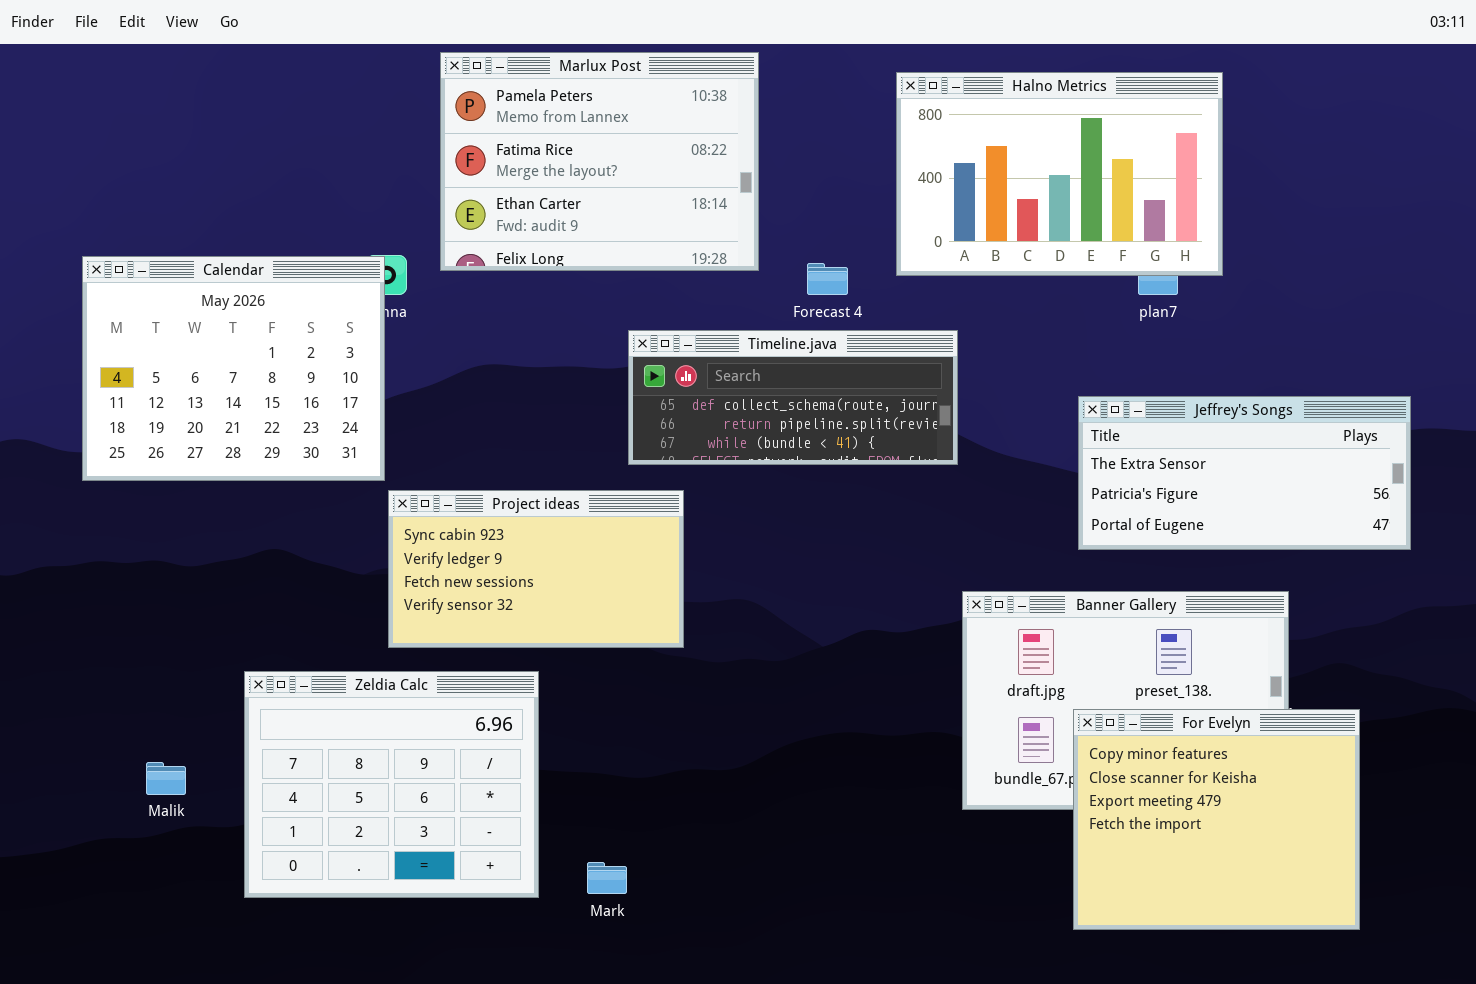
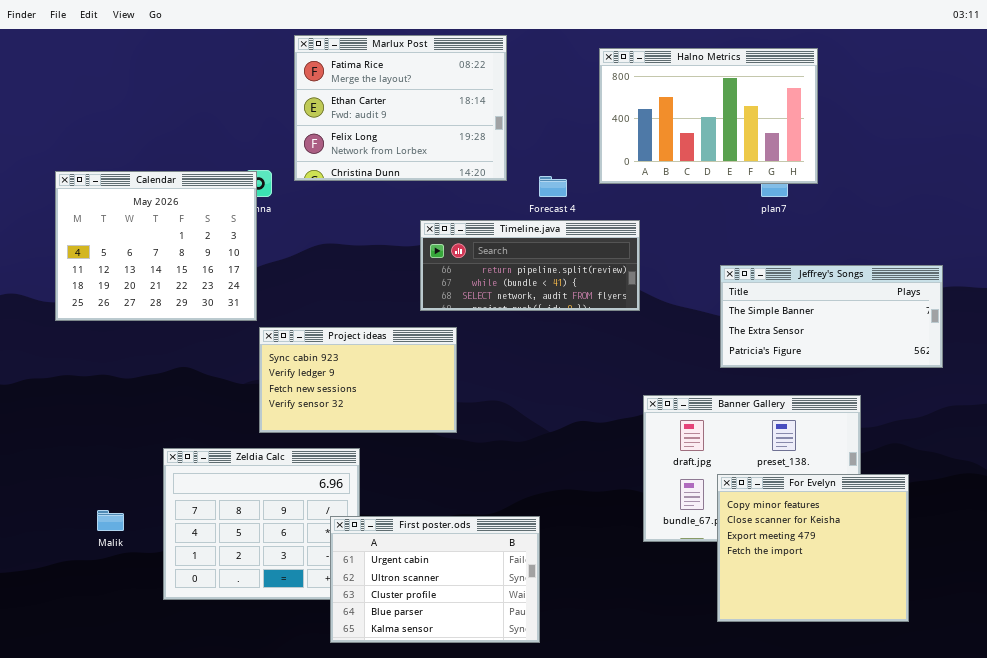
Marlux Post: [440,52,759,271] -> [294,35,507,181], scrolled down 1 row
Timeline.java: [628,330,958,465] -> [420,220,640,311], scrolled down 1 row
Jeffrey's Songs: [1078,396,1411,550] -> [720,265,943,368], scrolled up 1 row
First poster.ods: none -> [330,516,540,643], opened

